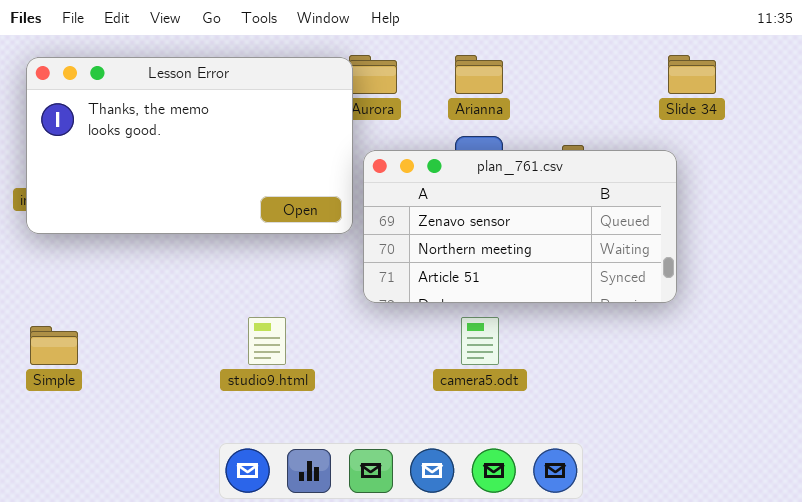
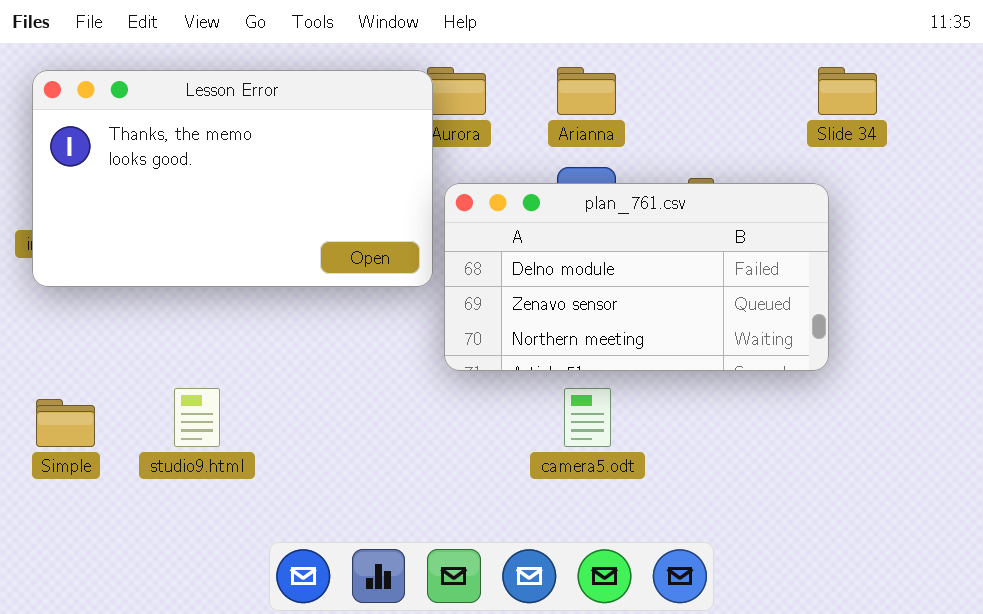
plan_761.csv: [363,150,677,303] -> [444,183,829,371], scrolled up 1 row
studio9.html: [248,317,286,365] -> [174,388,220,447], moved

